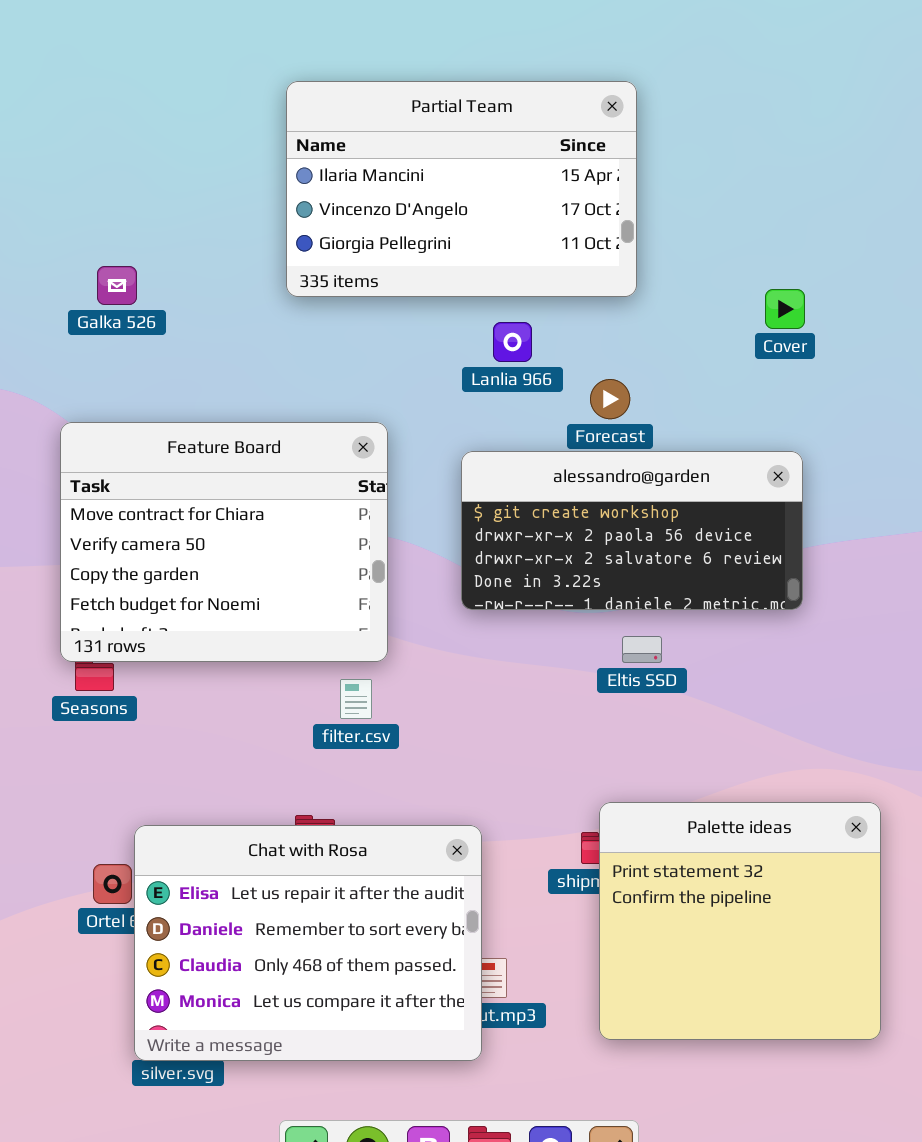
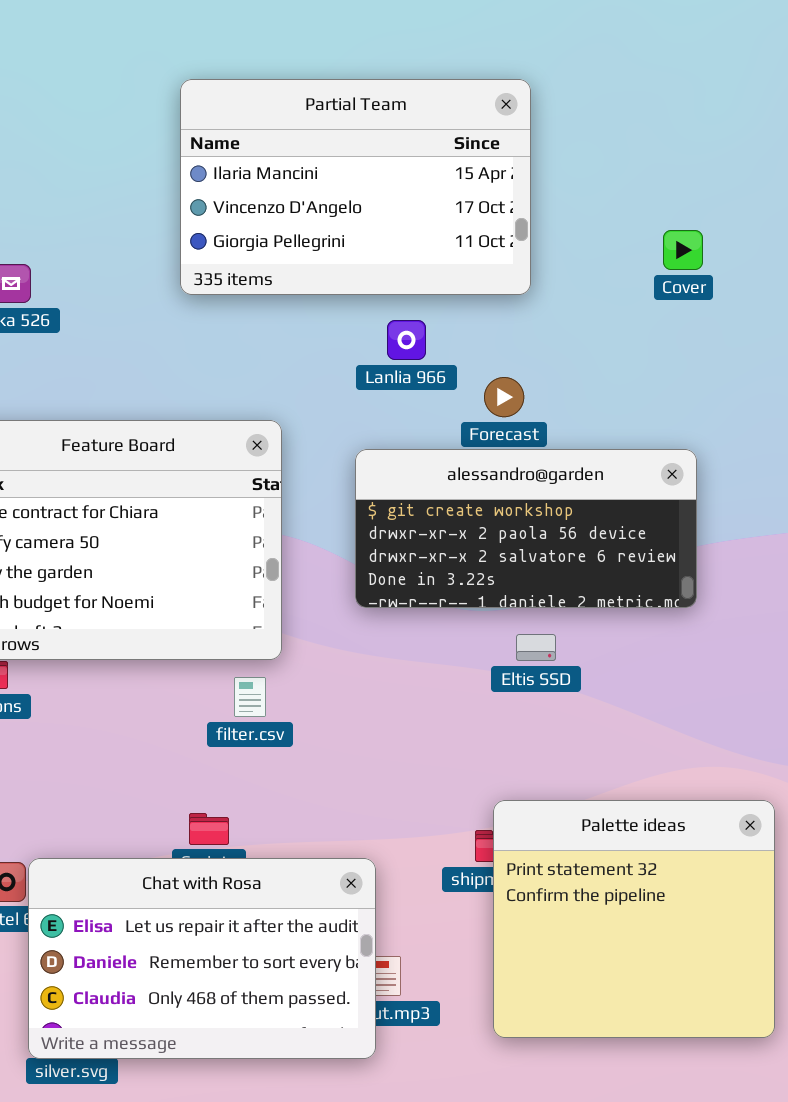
Cover: [765,289,805,329] -> [663,230,703,270], moved
Chat with Rosa: [134,825,482,1061] -> [28,858,376,1059], resized

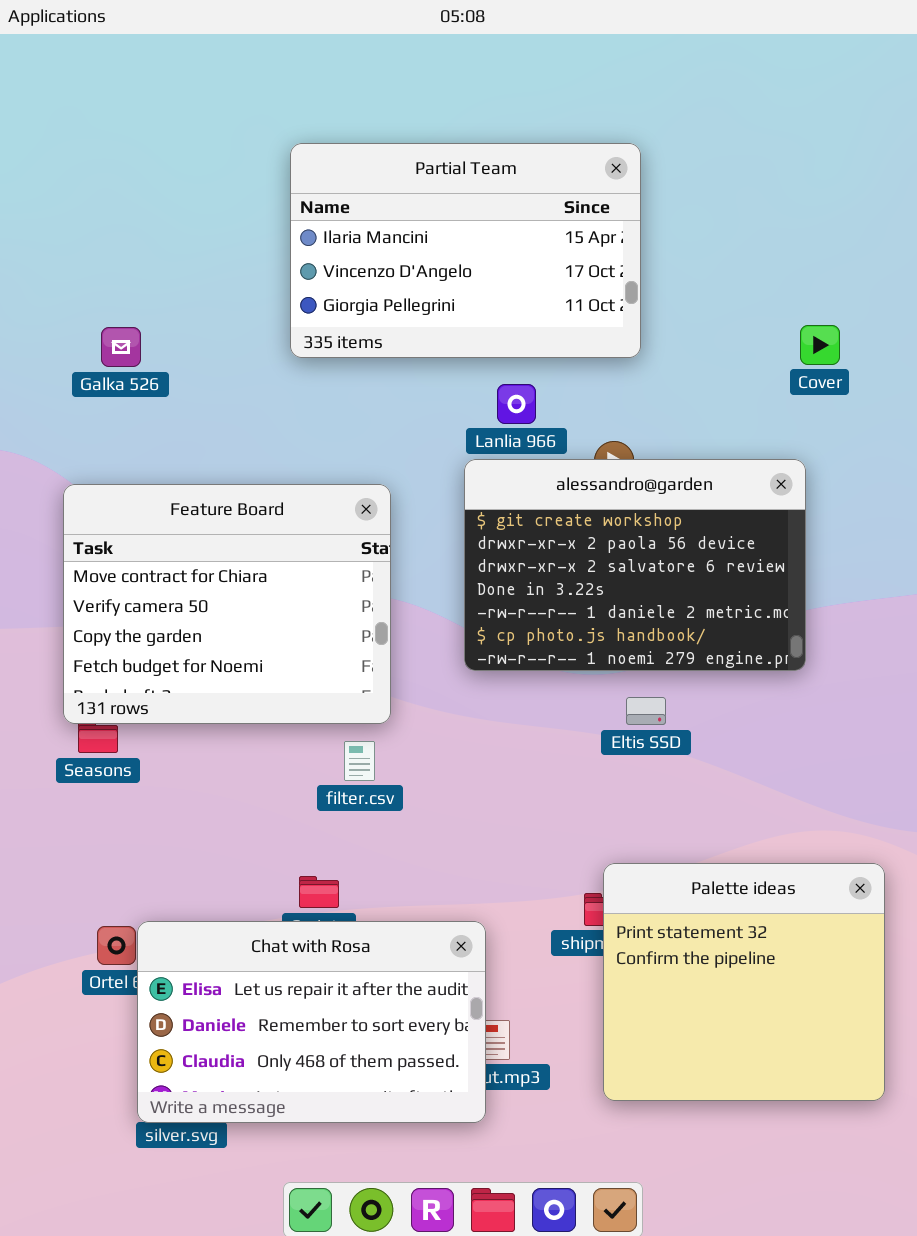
Cover: [663,230,703,270] -> [800,325,840,365], moved
alessandro@garden: [355,449,697,608] -> [464,459,806,671], resized

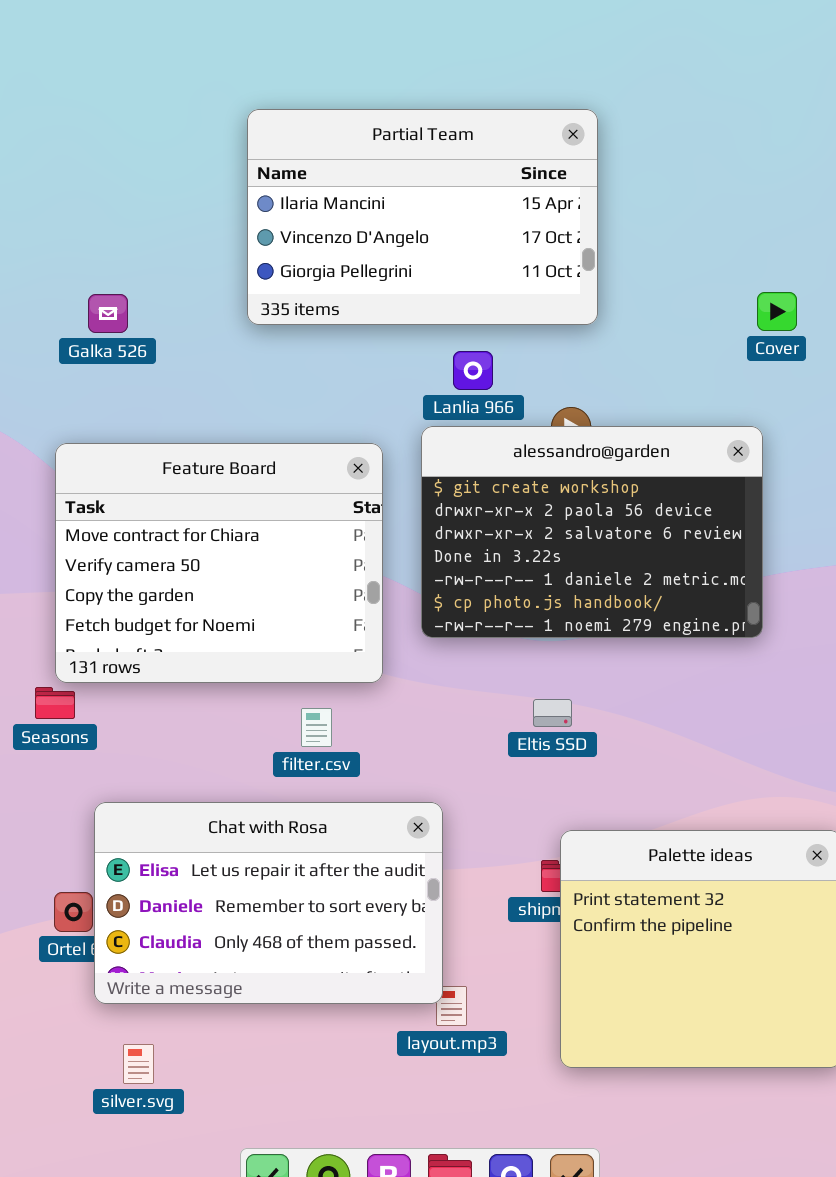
Galka 526: [101,327,141,367] -> [88,294,128,333], moved
Feature Board: [63,484,391,724] -> [55,443,383,683], moved
Eltis SSD: [626,697,666,725] -> [533,699,572,727], moved
Chat with Rosa: [137,921,486,1123] -> [94,802,443,1004], moved

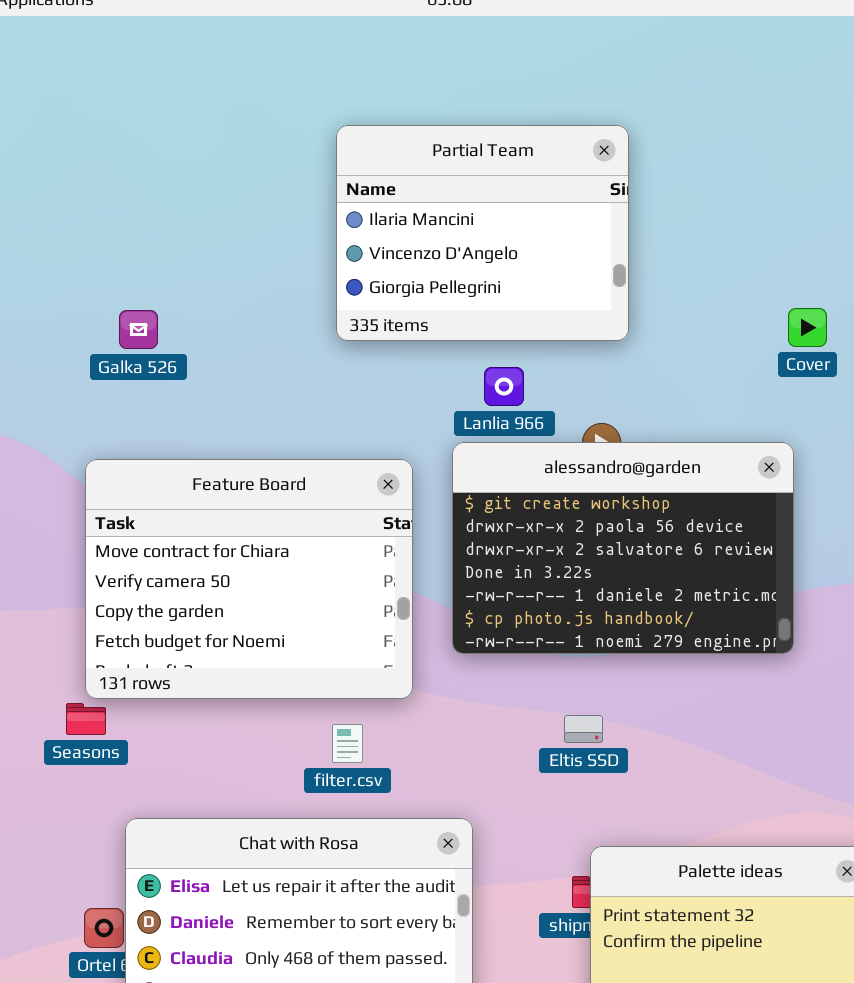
Partial Team: [247,109,598,325] -> [336,125,629,341], resized

